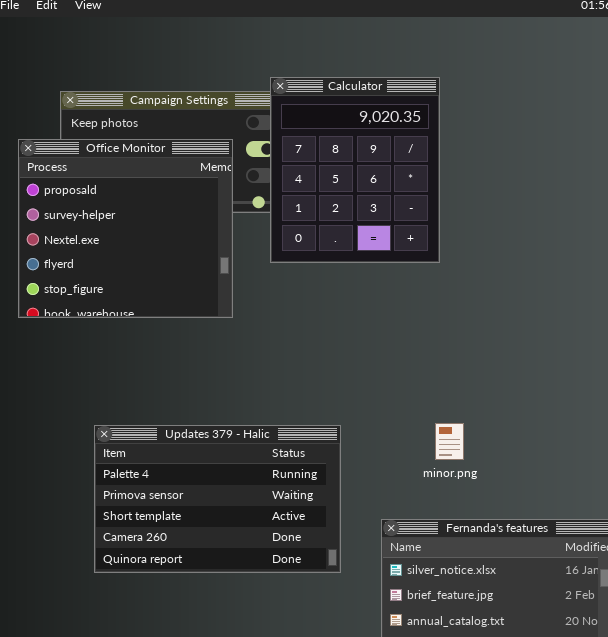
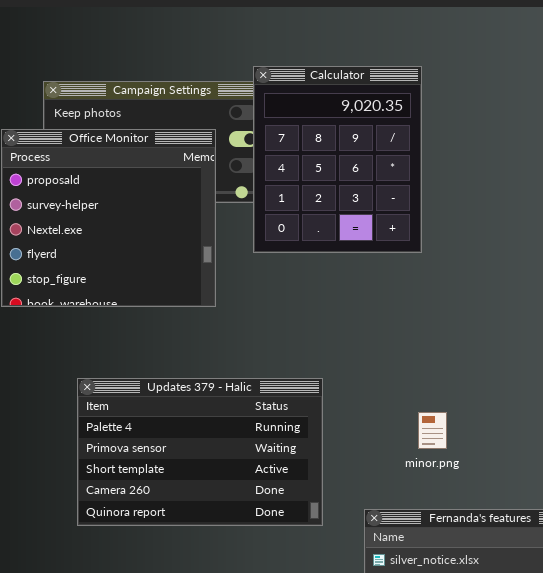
Updates 379 - Halic: [94,425,341,573] -> [77,378,323,526], moved

